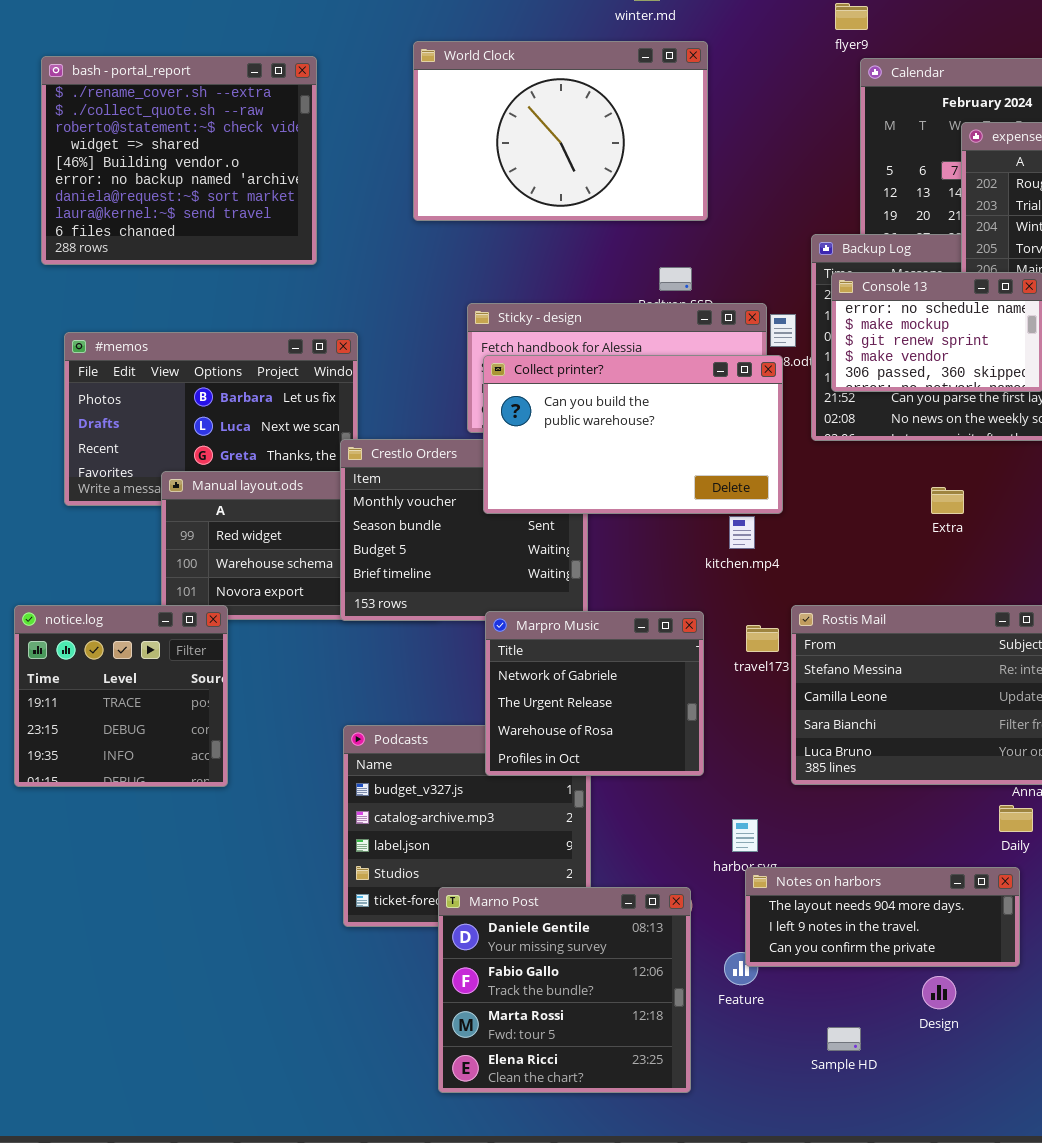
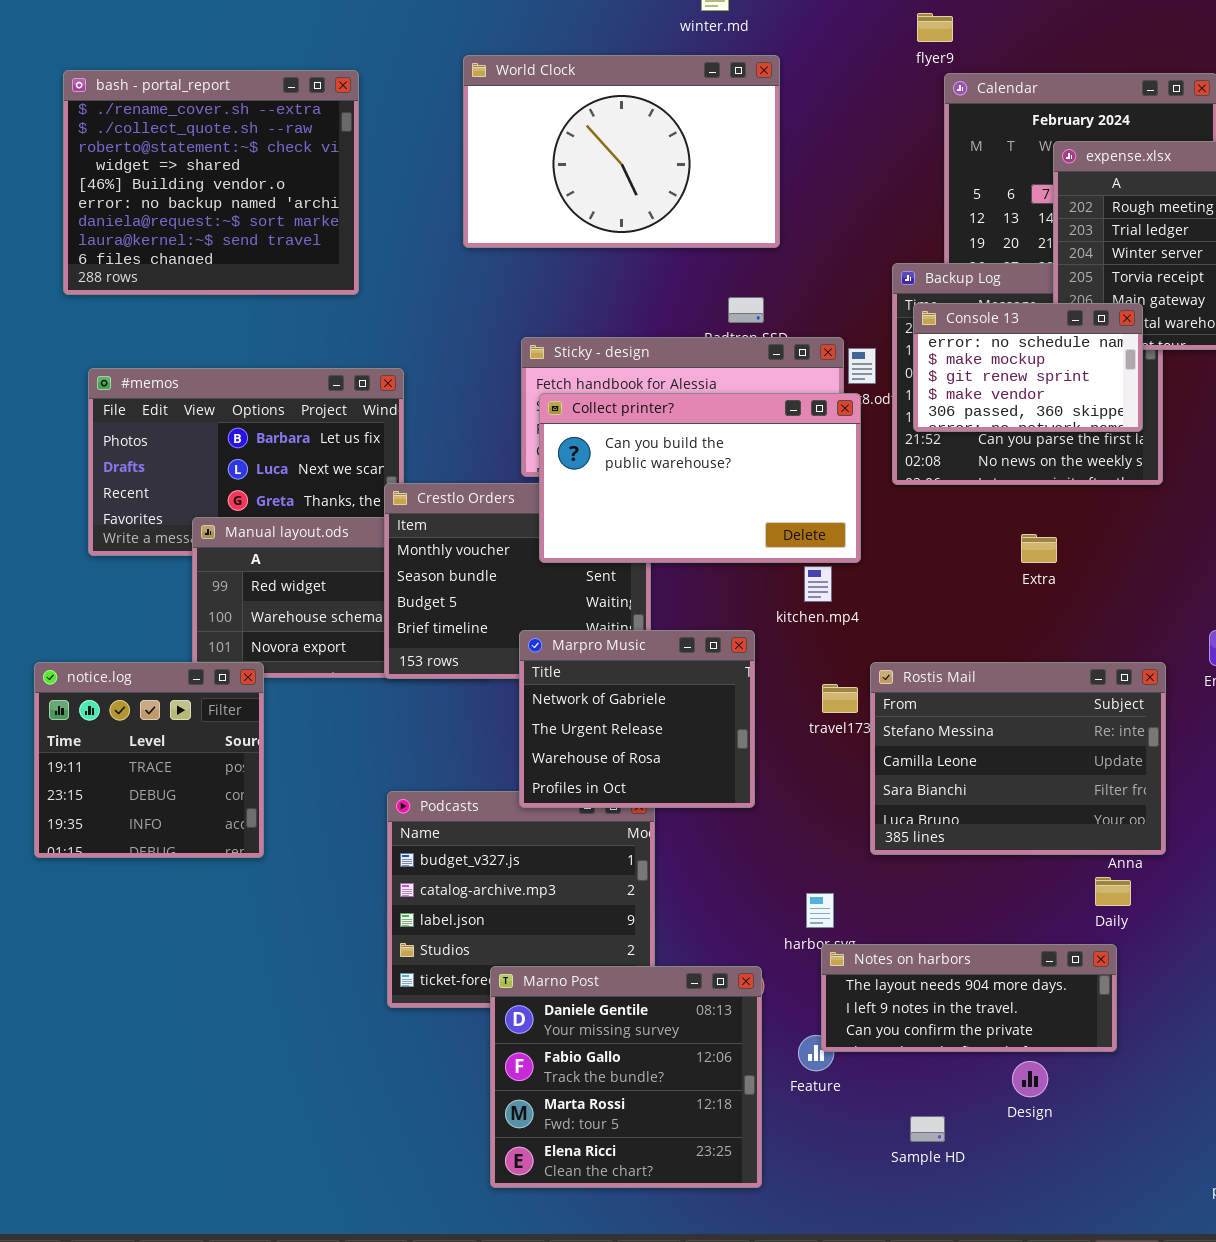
Marpro Music: [485,611,704,776] -> [519,630,755,808], moved

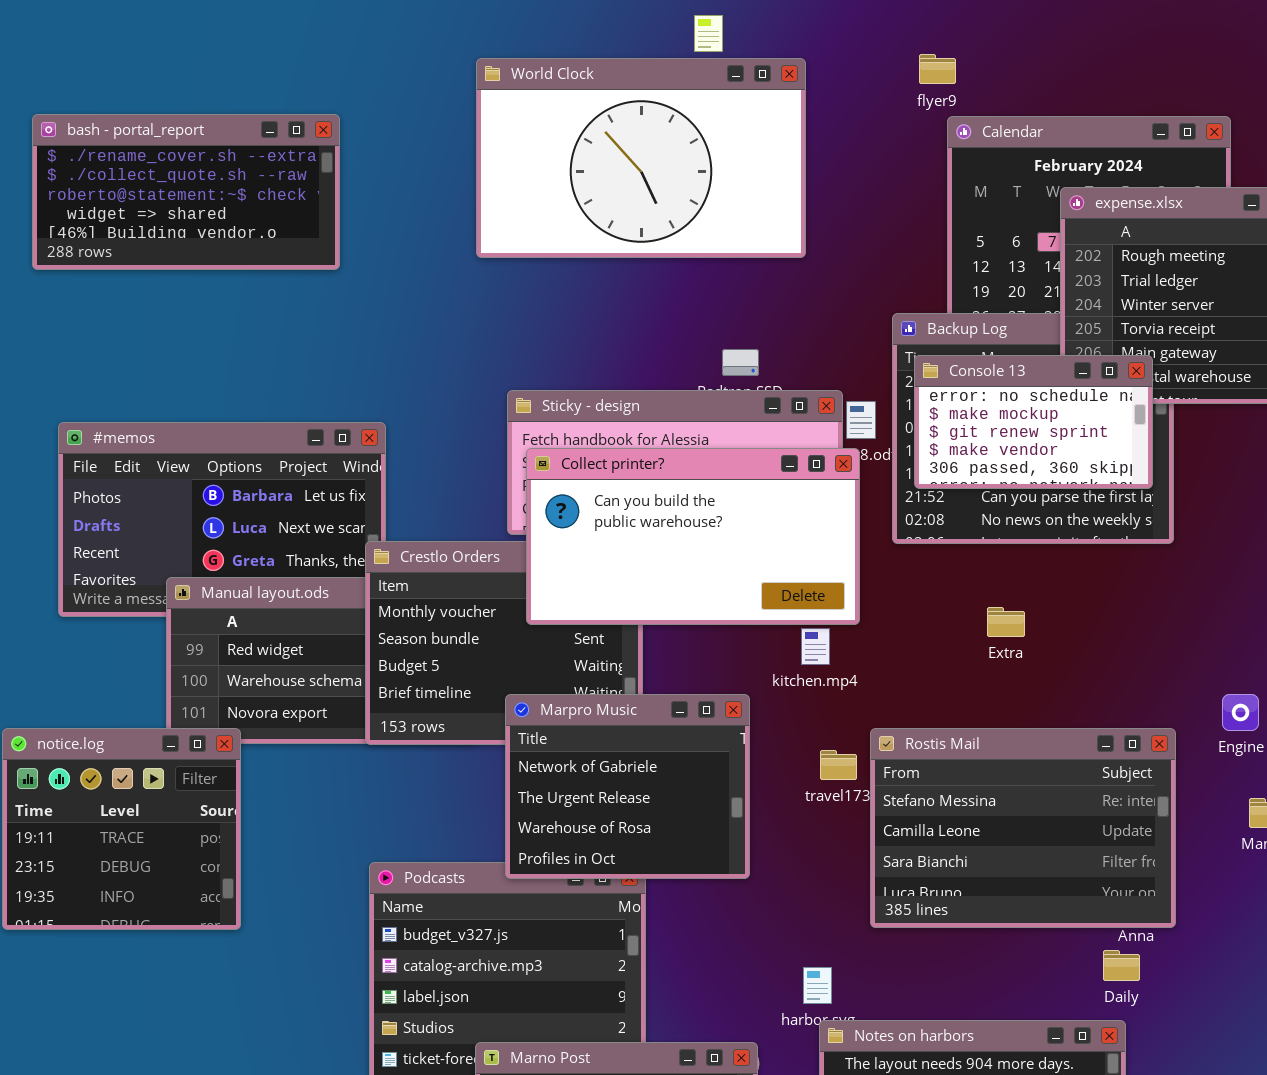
World Clock: [463,55,780,248] -> [476,58,806,258], moved
bash - portal_report: [63,70,359,295] -> [32,114,340,270], resized
Extra: [1021,534,1057,563] -> [987,607,1025,637], moved

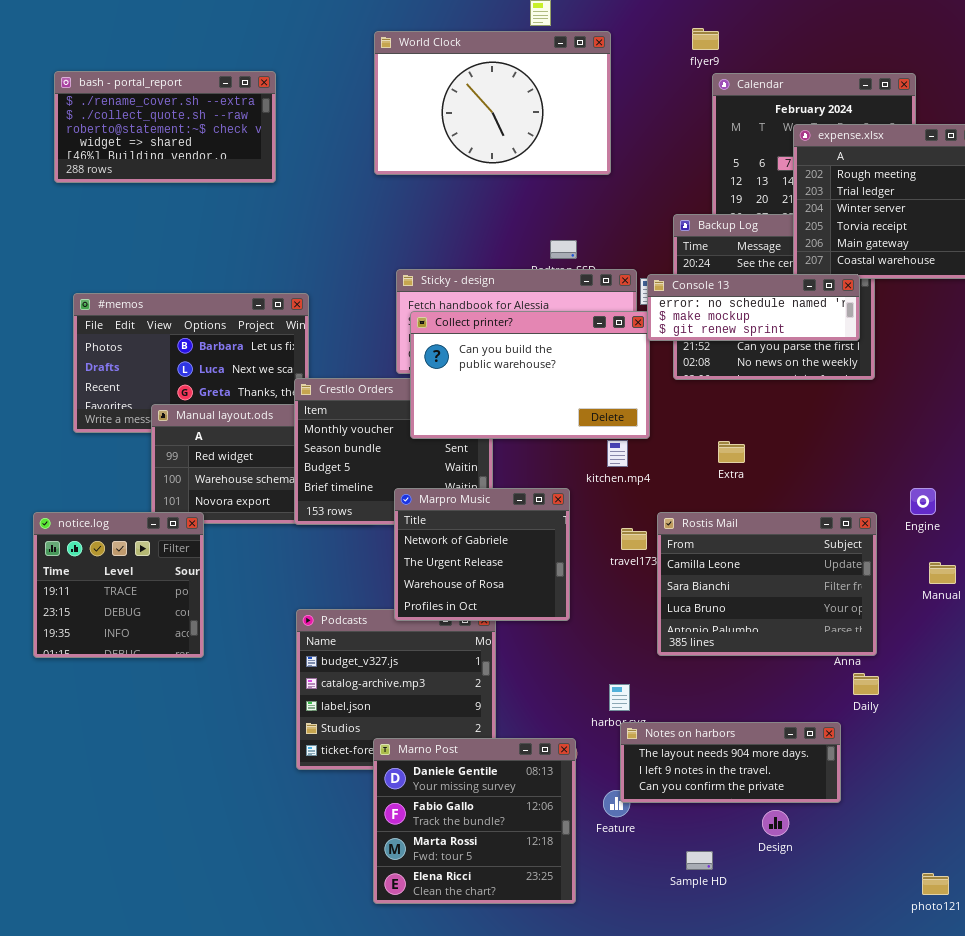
Console 13: [914,355,1153,489] -> [647,274,860,341], resized
Extra: [987,607,1025,637] -> [718,441,745,463], moved
Rostis Mail: [870,728,1176,928] -> [657,512,877,656], scrolled down 1 row
Daily: [1103,950,1140,981] -> [853,673,879,695], moved

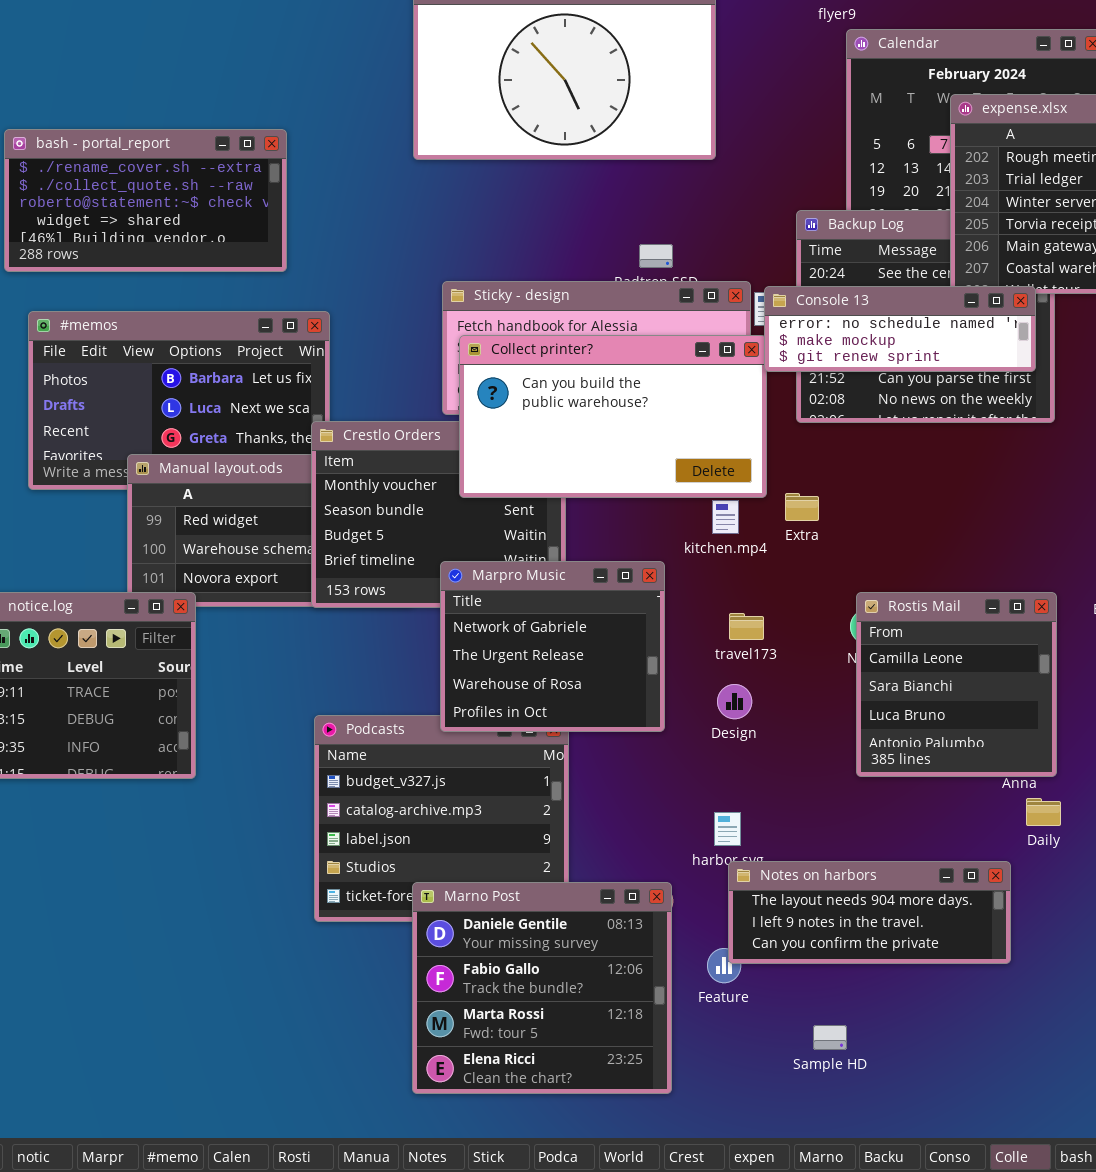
bash - portal_report: [54,71,276,183] -> [4,129,287,272], moved
Extra: [718,441,745,463] -> [785,493,819,521], moved
Rostis Mail: [657,512,877,656] -> [856,592,1057,777], resized
Design: [762,810,789,836] -> [717,684,752,719], moved

